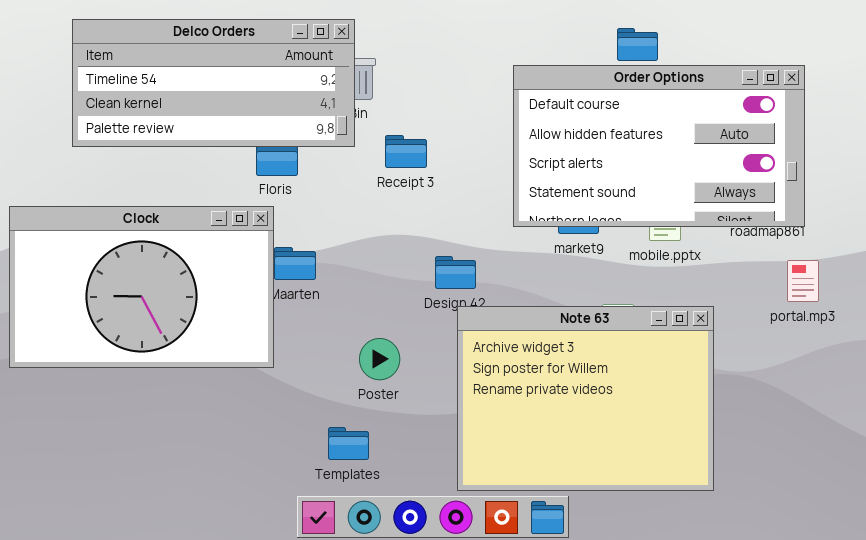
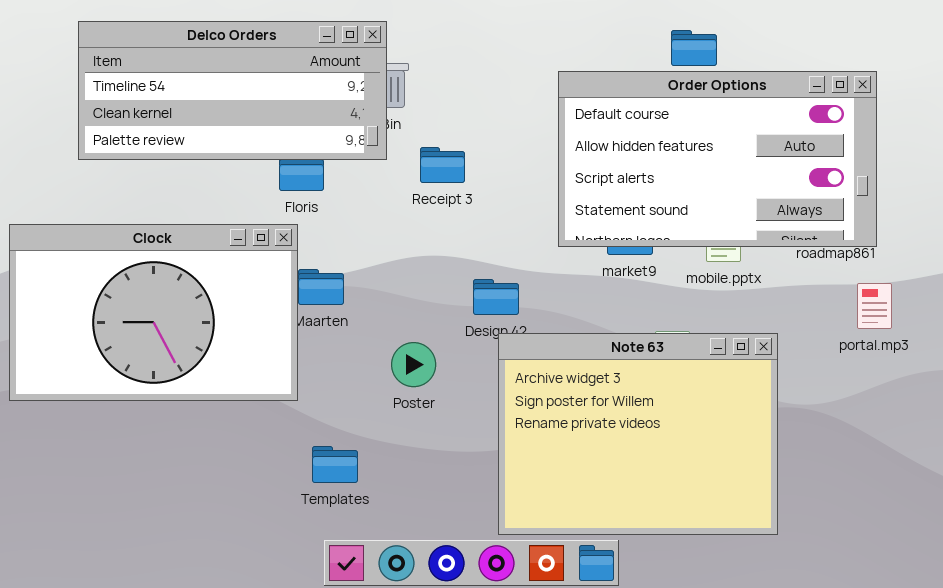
Poster: [359,338,400,380] -> [391,342,436,387], moved
Templates: [328,427,369,460] -> [312,446,358,483], moved

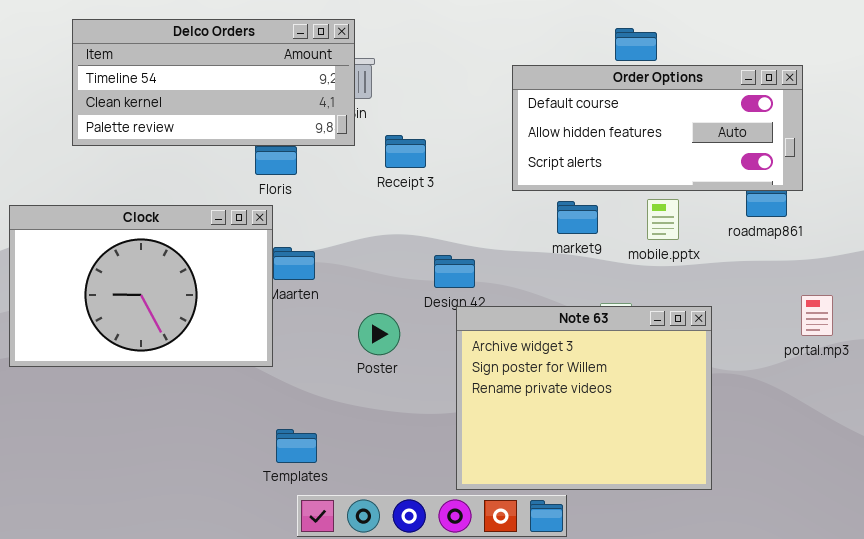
Order Options: [558,71,877,247] -> [512,65,803,191], resized
portal.mp3: [857,283,892,329] -> [801,295,833,336], moved
Templates: [312,446,358,483] -> [276,429,317,463], moved

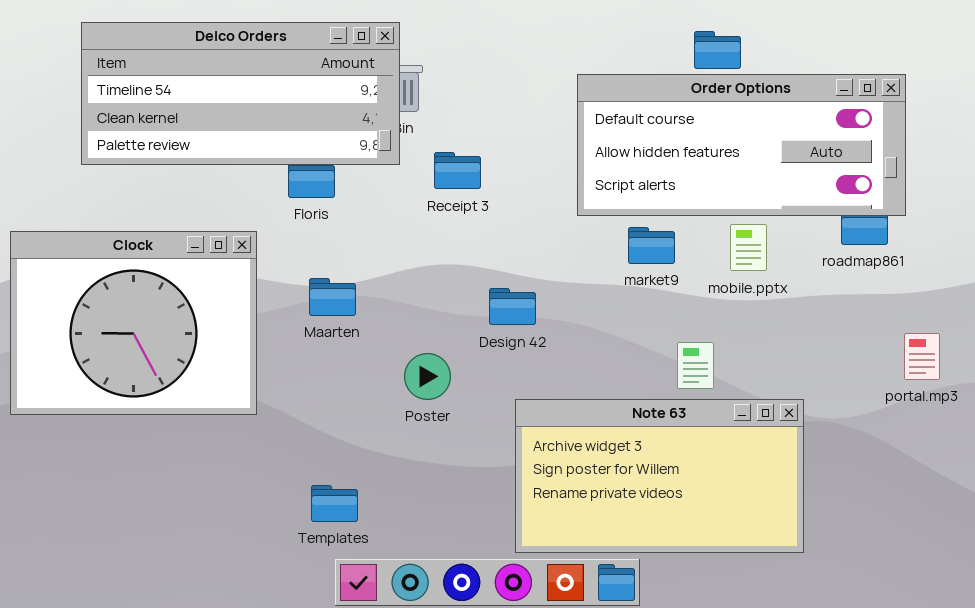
Clock: [9,205,273,367] -> [10,231,257,415], resized
Note 63: [456,306,712,490] -> [515,399,804,553], resized

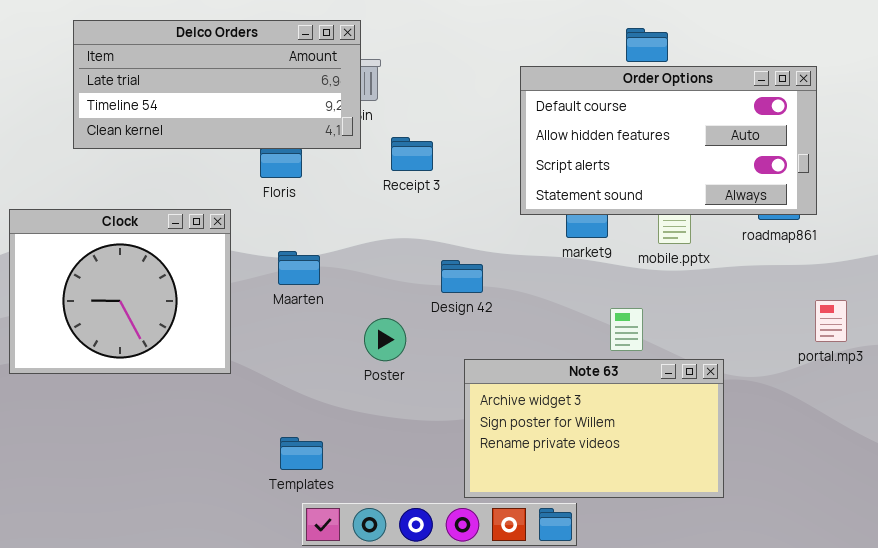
Delco Orders: [81,22,400,165] -> [73,20,361,149], scrolled up 1 row
Order Options: [577,74,906,216] -> [520,66,817,215], resized

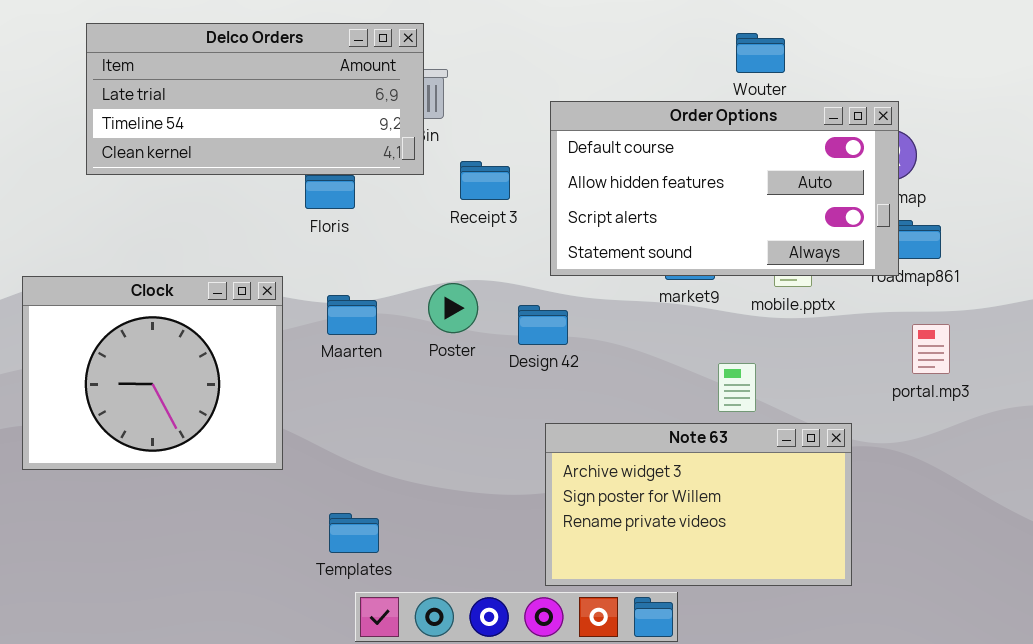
Order Options: [520,66,817,215] -> [550,101,899,276], moved
Clock: [9,209,231,374] -> [22,276,283,470], moved
portal.mp3: [815,300,847,342] -> [912,324,950,374], moved
Poster: [364,318,406,361] -> [428,283,478,333], moved

